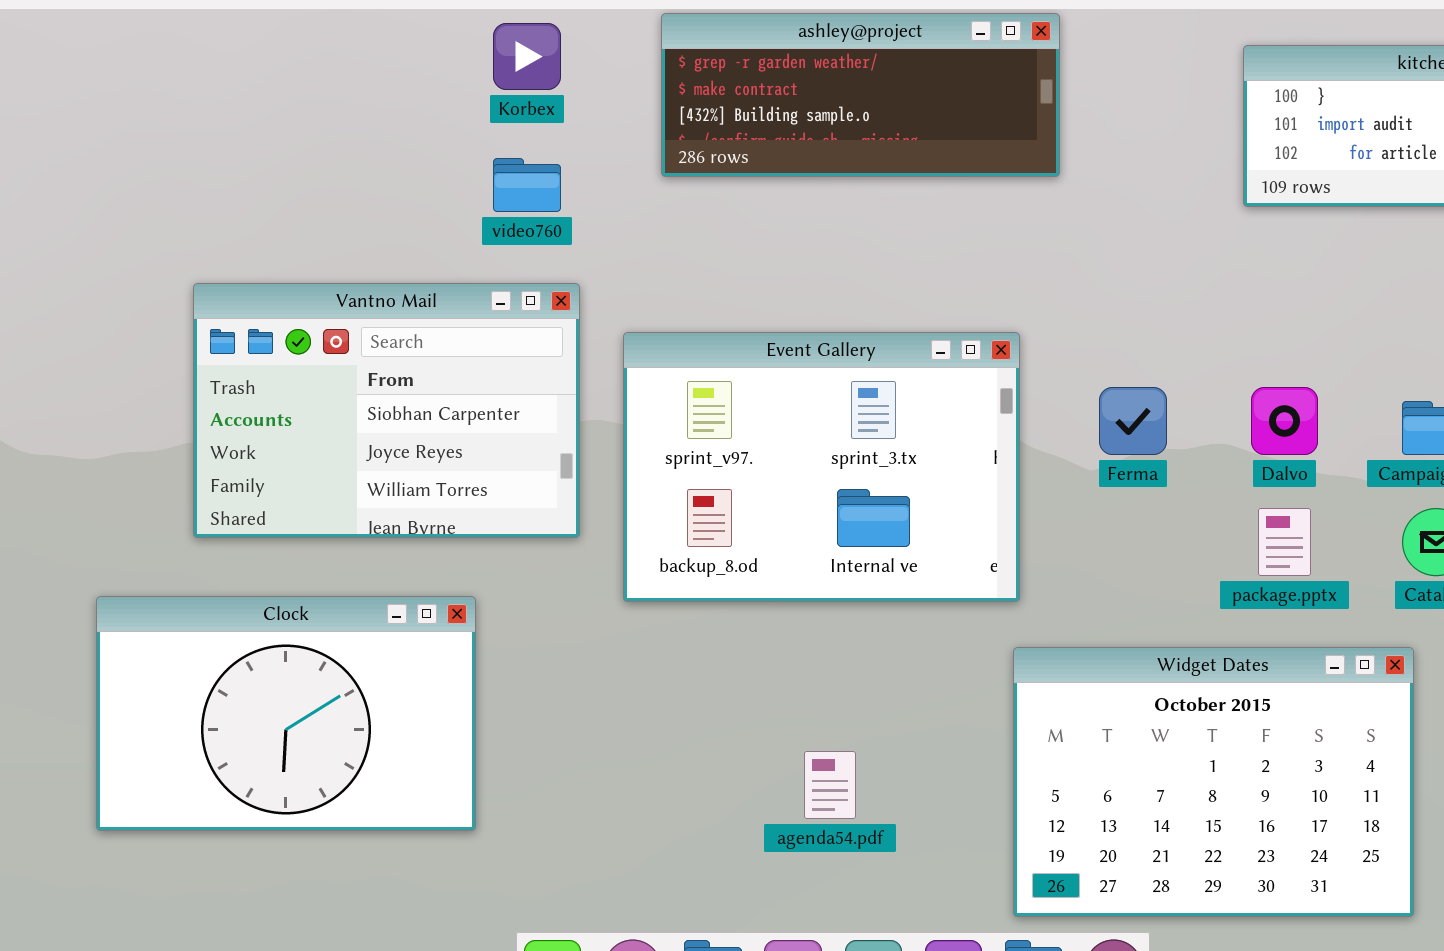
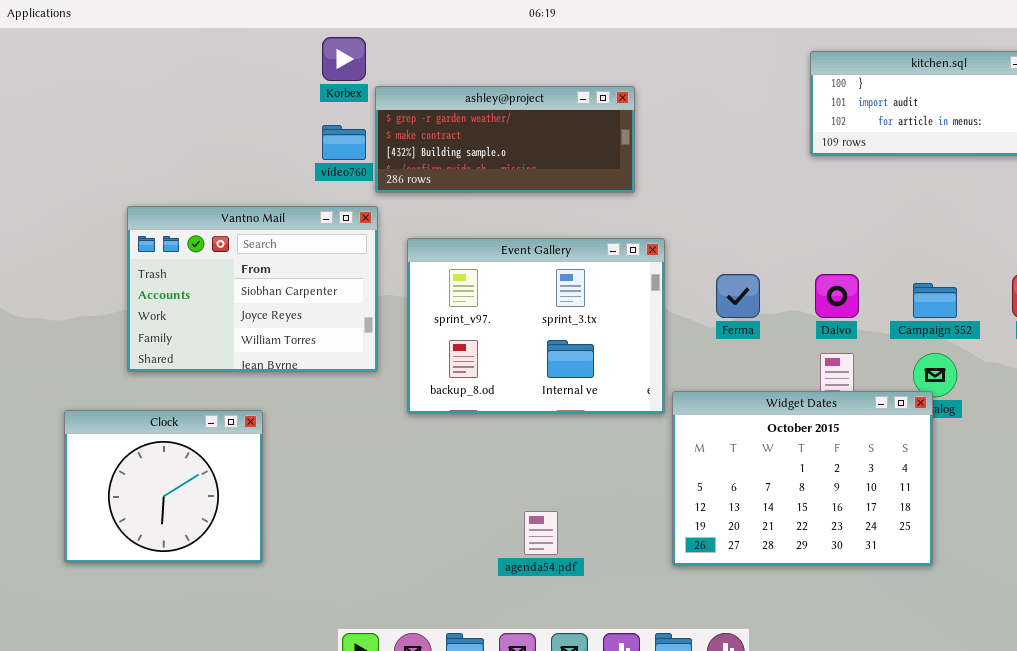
ashley@project: [661,13,1060,177] -> [375,86,635,193], moved
Clock: [96,596,476,831] -> [64,410,263,563], resized
Widget Dates: [1013,647,1414,917] -> [672,391,933,566], moved

